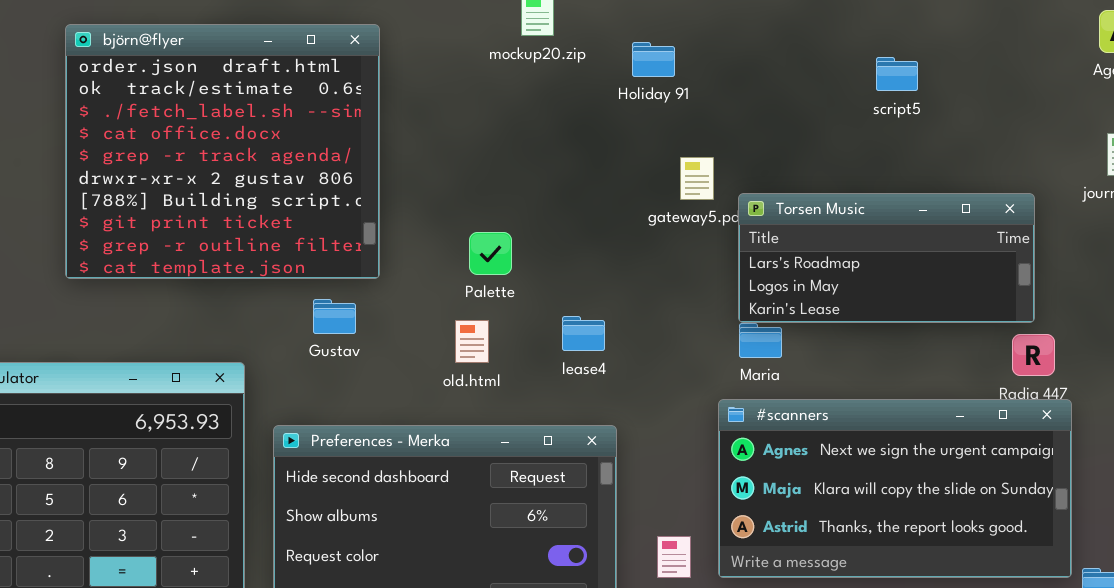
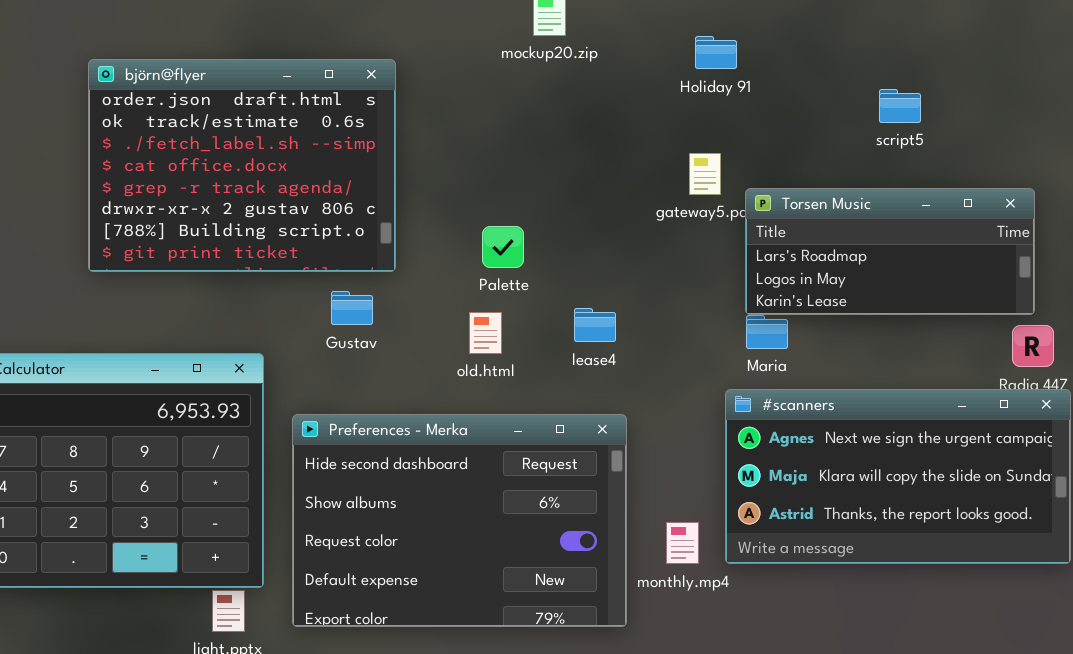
björn@flyer: [65,24,380,279] -> [88,59,396,272], resized
Holiday 91: [632,42,675,77] -> [695,36,737,69], moved
script5: [876,57,918,91] -> [879,89,921,123], moved

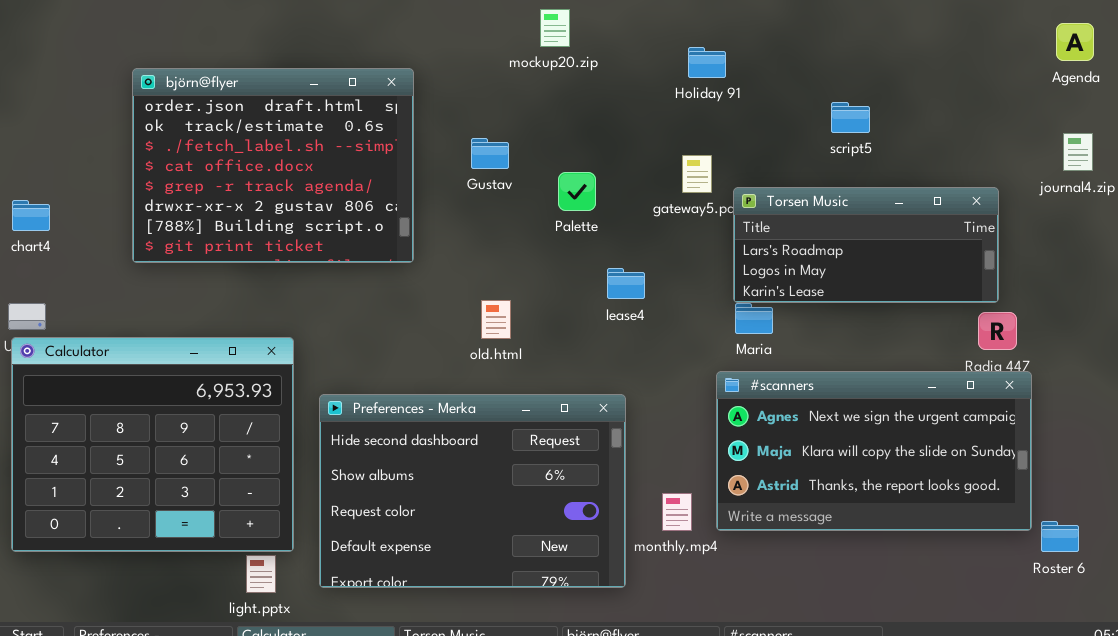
script5: [879,89,921,123] -> [831,102,870,133], moved
Palette: [482,226,524,268] -> [558,172,596,211], moved
Gustav: [331,291,373,325] -> [471,138,509,169], moved
lease4: [574,308,616,342] -> [607,268,645,299], moved

